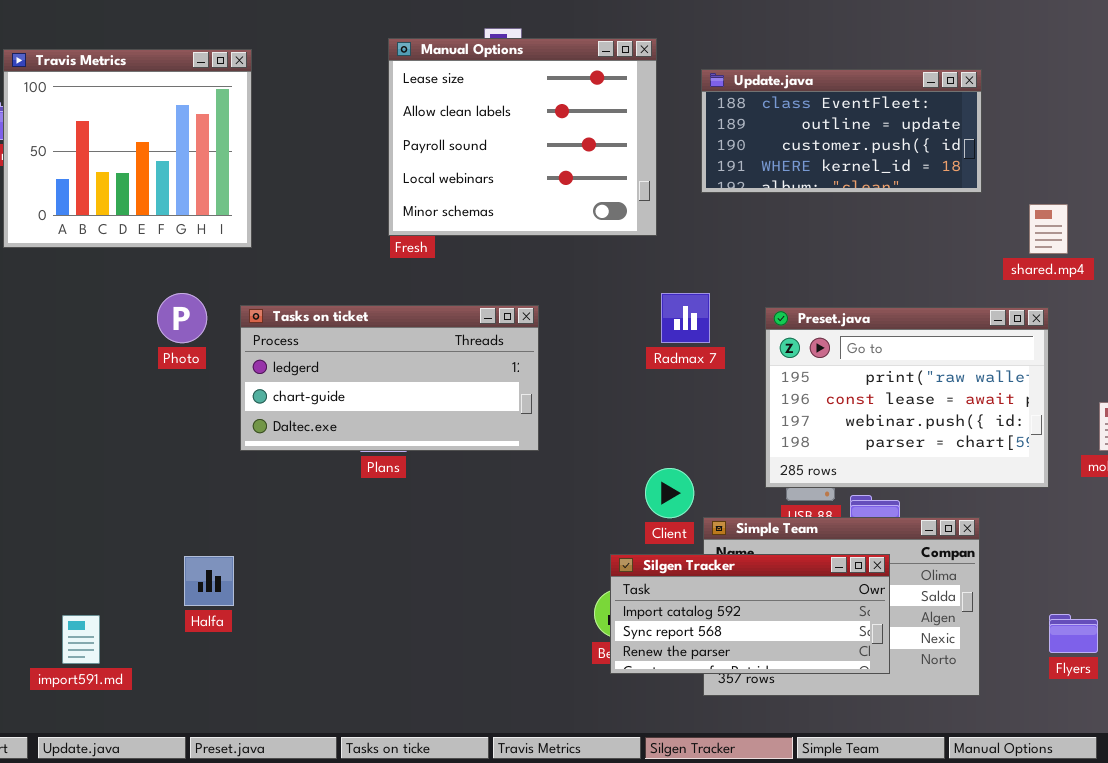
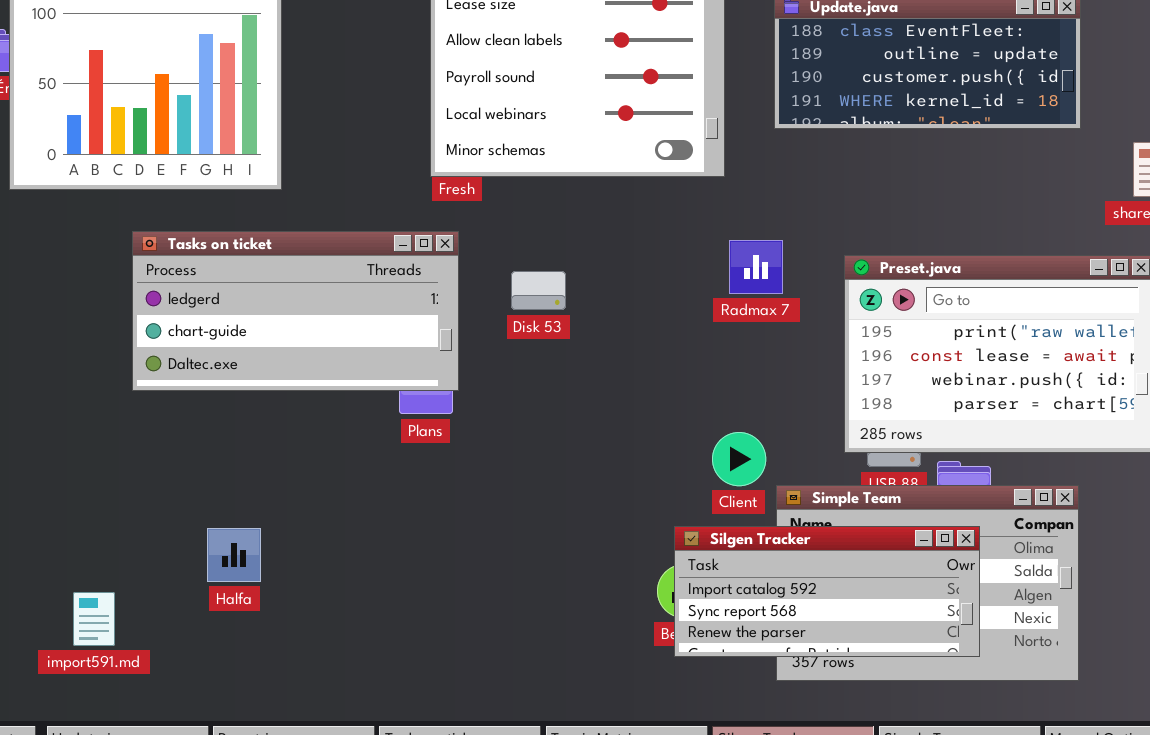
Tasks on ticket: [240,305,539,451] -> [132,231,459,391], moved

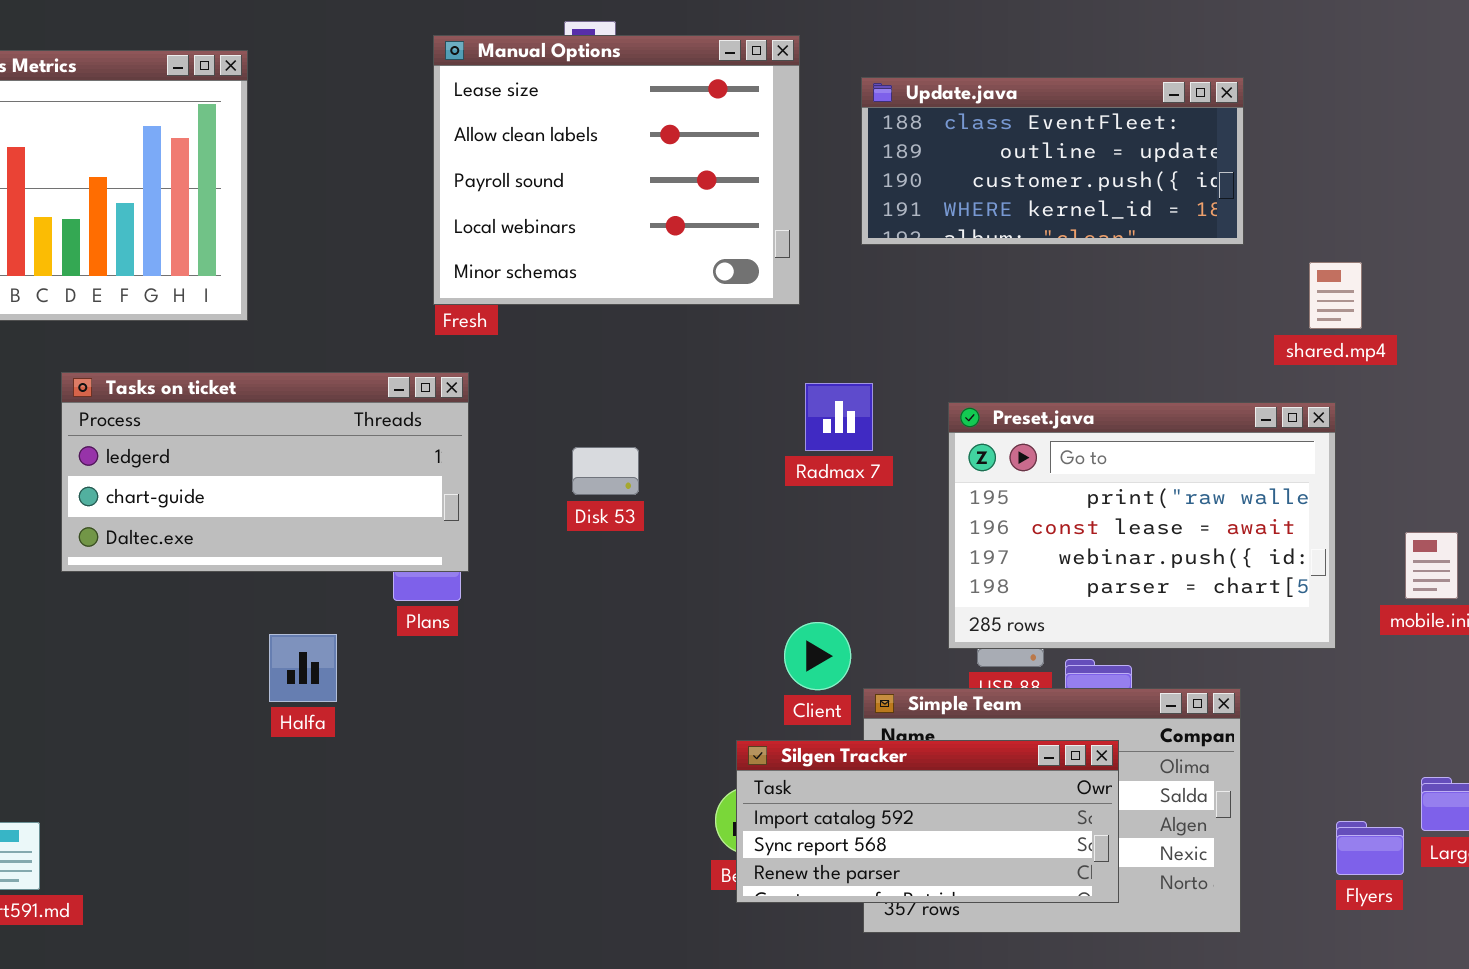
Disk 53: [511,271,566,310] -> [572,447,639,495], moved
Halfa: [207,528,261,582] -> [269,634,337,702], moved

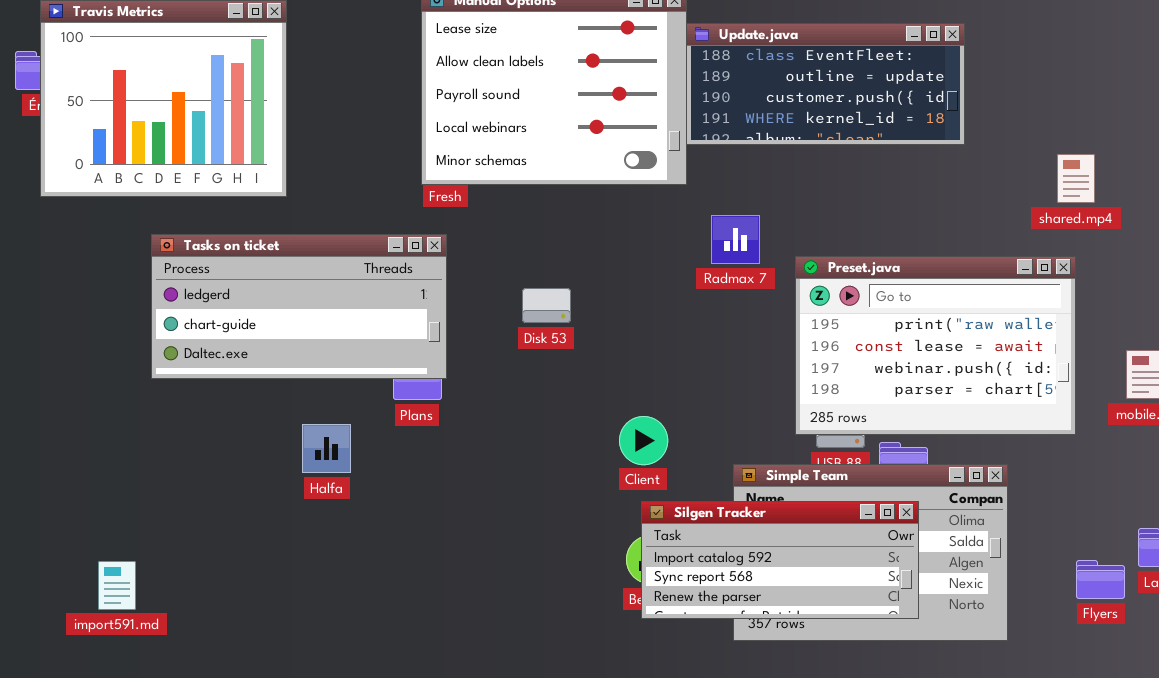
Update.java: [861,77,1244,245] -> [686,23,965,145], moved
Radmax 7: [805,383,873,451] -> [711,215,760,264], moved
Client: [784,622,851,690] -> [619,416,668,465], moved

